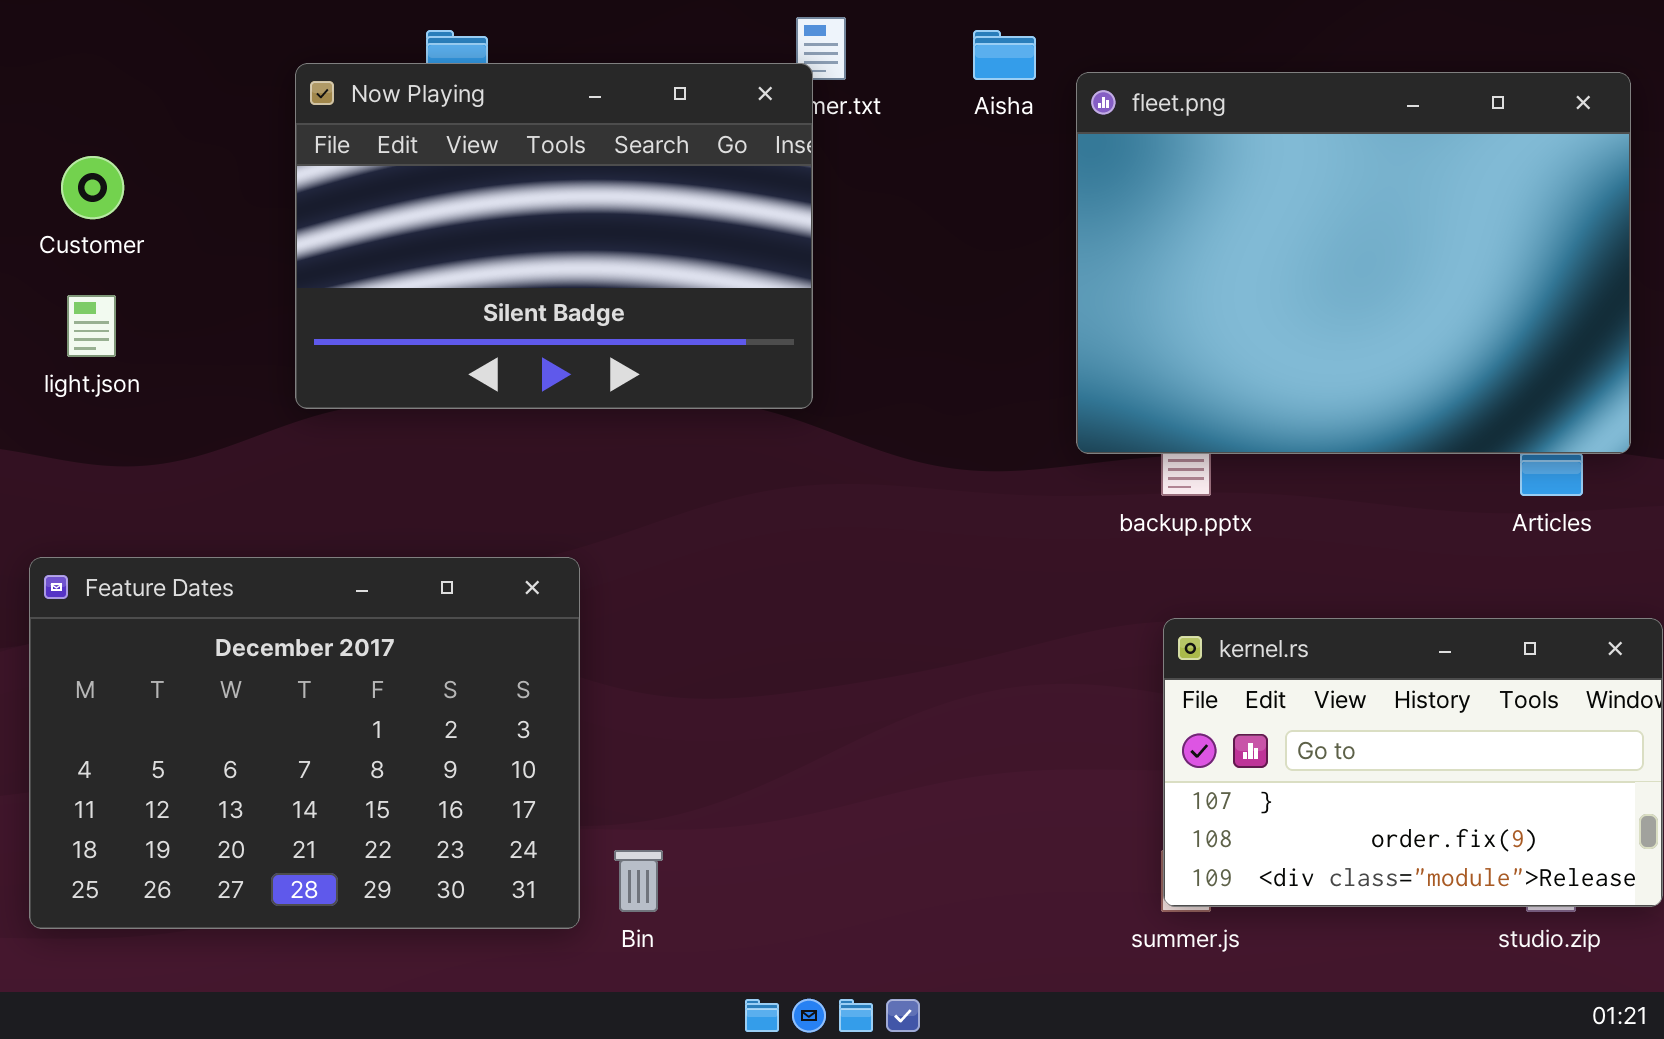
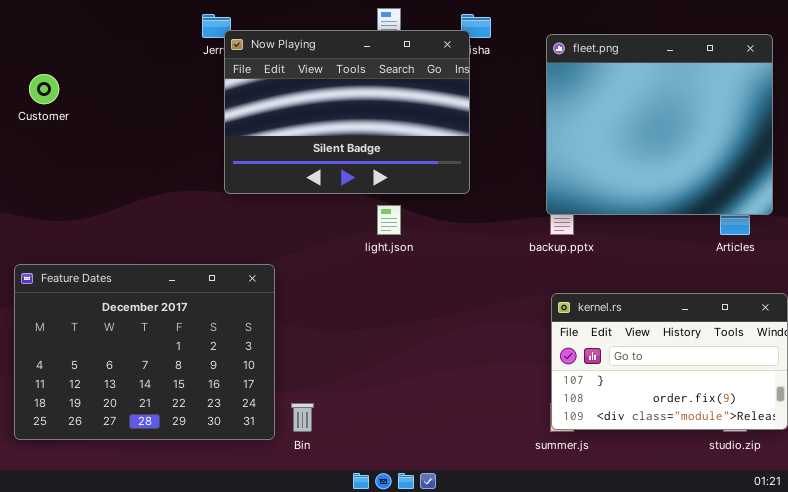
Now Playing: [295,63,813,409] -> [224,30,470,194], moved
fleet.png: [1076,72,1631,454] -> [546,34,773,215], resized
light.json: [67,295,116,357] -> [377,205,401,235], moved

